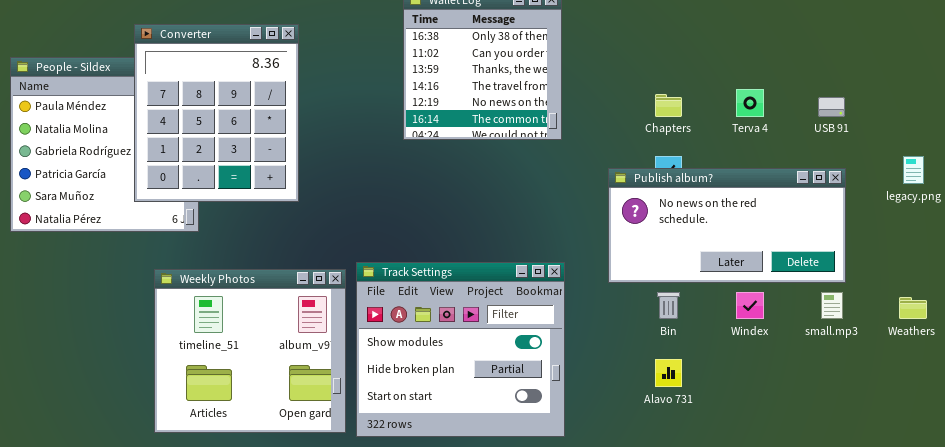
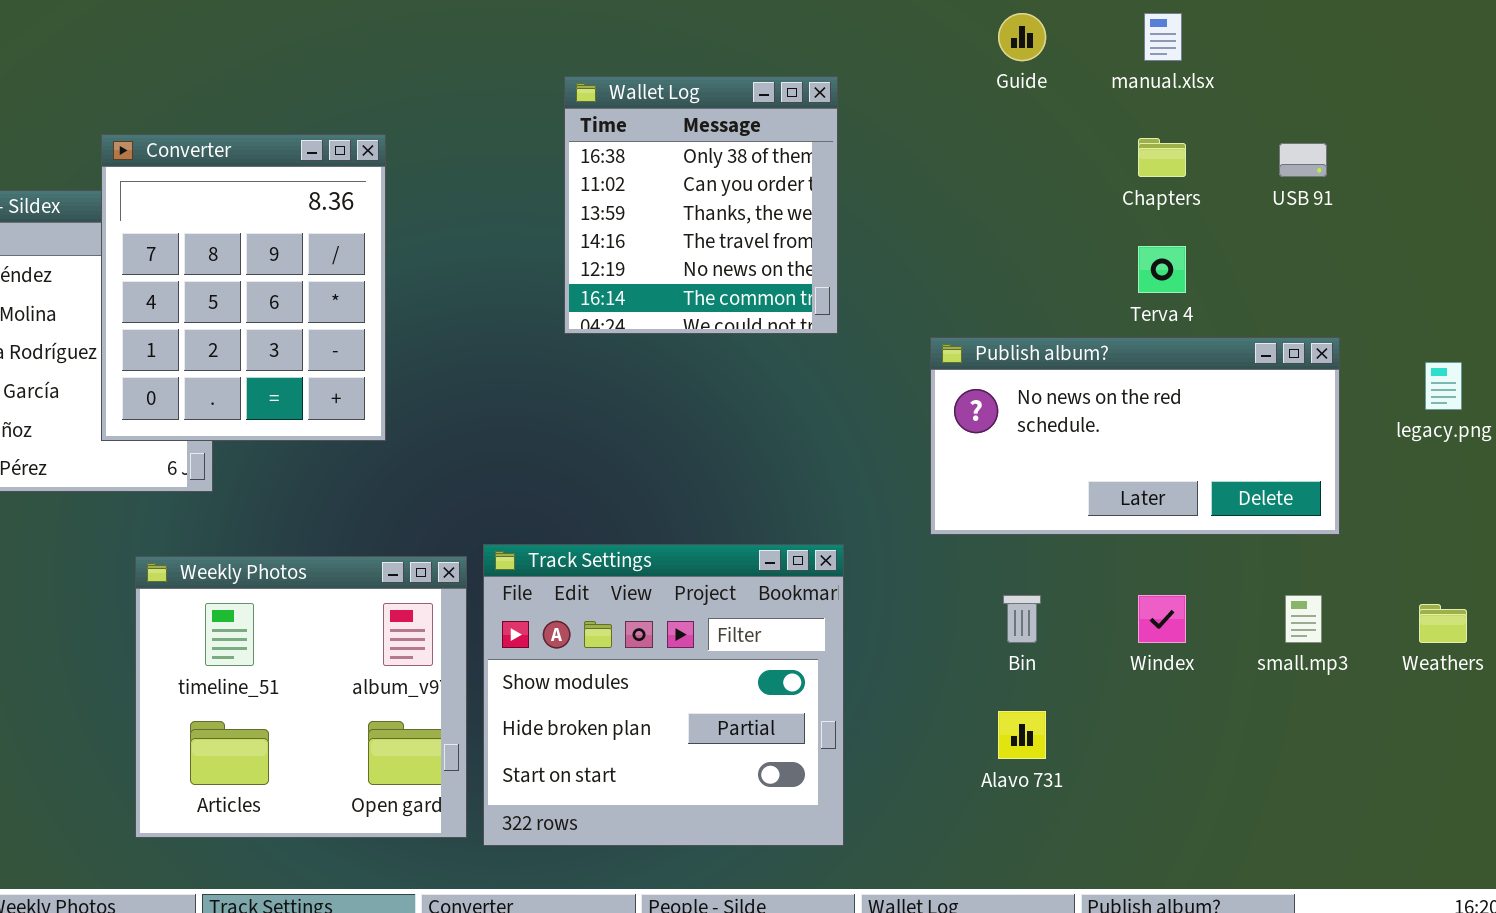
Chapters: [655,94,682,117] -> [1138,138,1186,177], moved
USB 91: [818,97,845,117] -> [1279,143,1327,177], moved
Publish album?: [608,168,846,283] -> [930,337,1340,535], moved

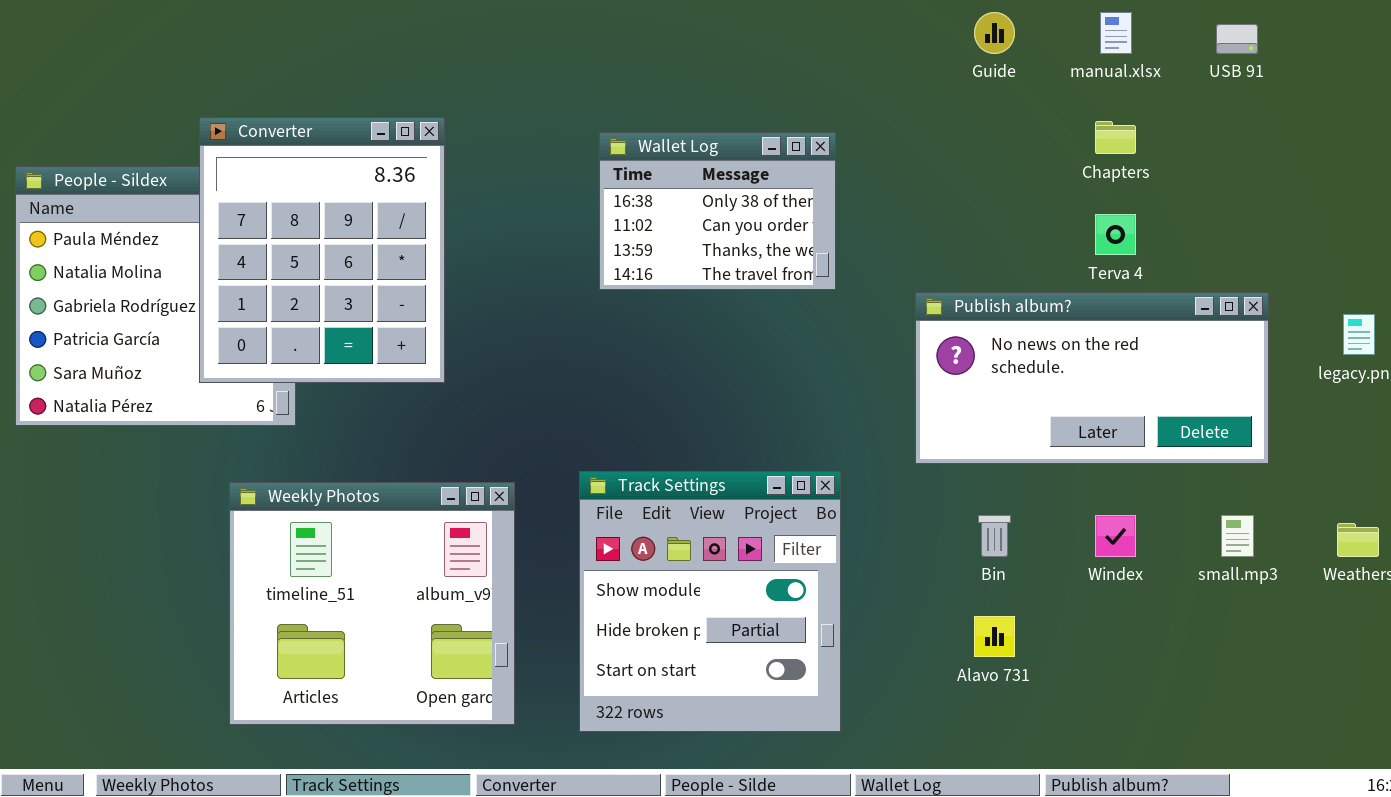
Wallet Log: [564,76,838,334] -> [599,132,836,290], resized
USB 91: [1279,143,1327,177] -> [1216,24,1258,54], moved
Track Settings: [483,544,844,846] -> [579,471,841,732], resized

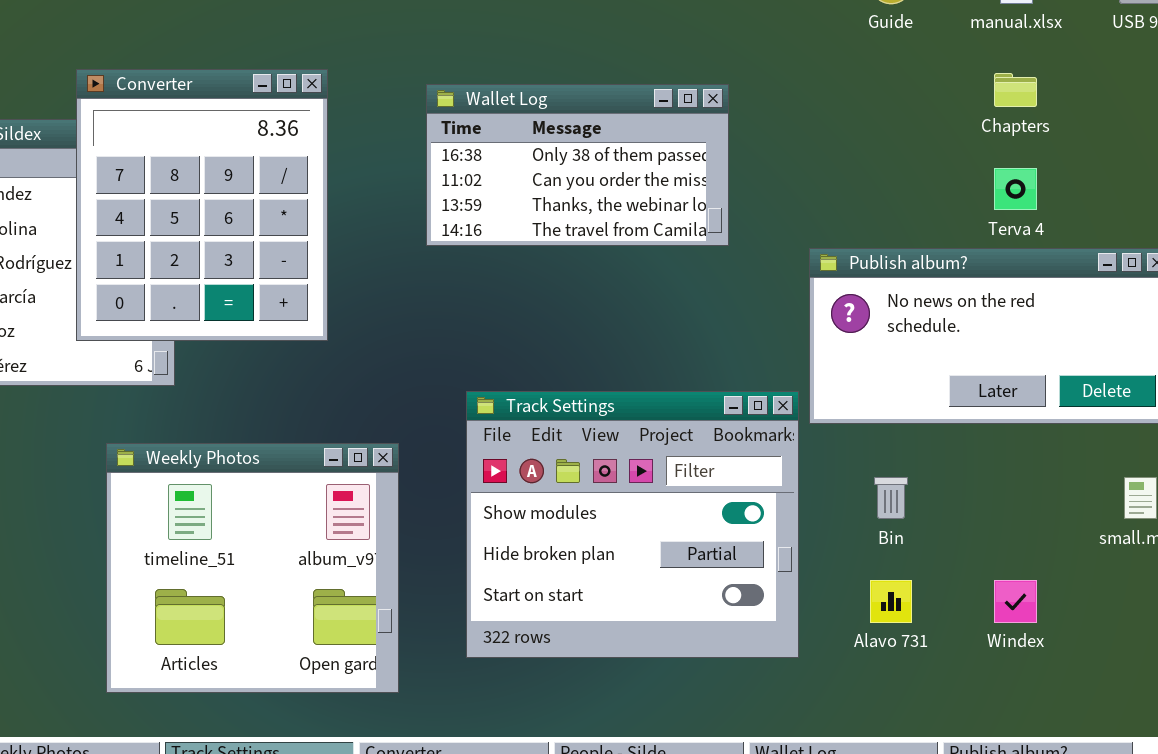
Wallet Log: [599,132,836,290] -> [426,84,729,246], resized
Track Settings: [579,471,841,732] -> [466,391,799,658], moved, resized
Windex: [1095,515,1136,557] -> [994,580,1037,623], moved

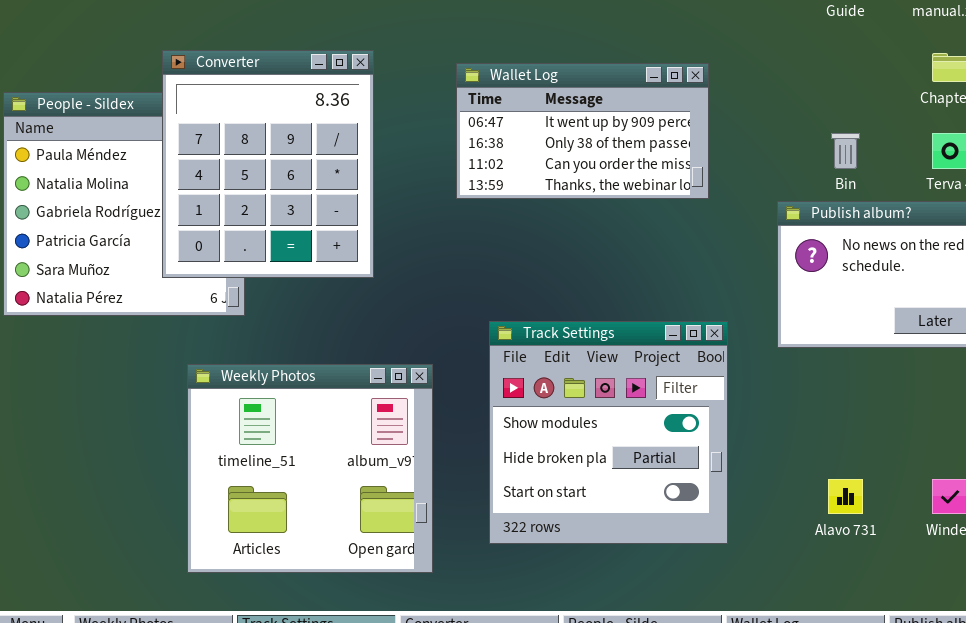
Wallet Log: [426,84,729,246] -> [456,63,709,199], scrolled up 1 row
Track Settings: [466,391,799,658] -> [489,321,728,544], resized
Bin: [874,477,908,519] -> [831,133,860,169], moved

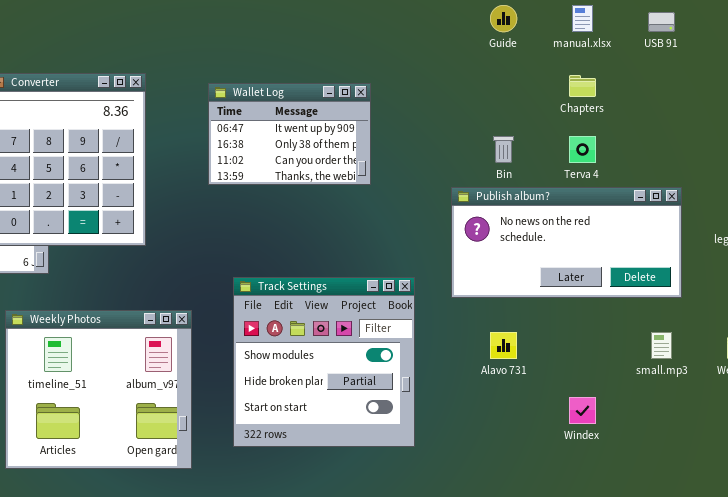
Wallet Log: [456,63,709,199] -> [208,83,371,185], resized
Alavo 731: [828,479,863,514] -> [490,332,517,359], moved

